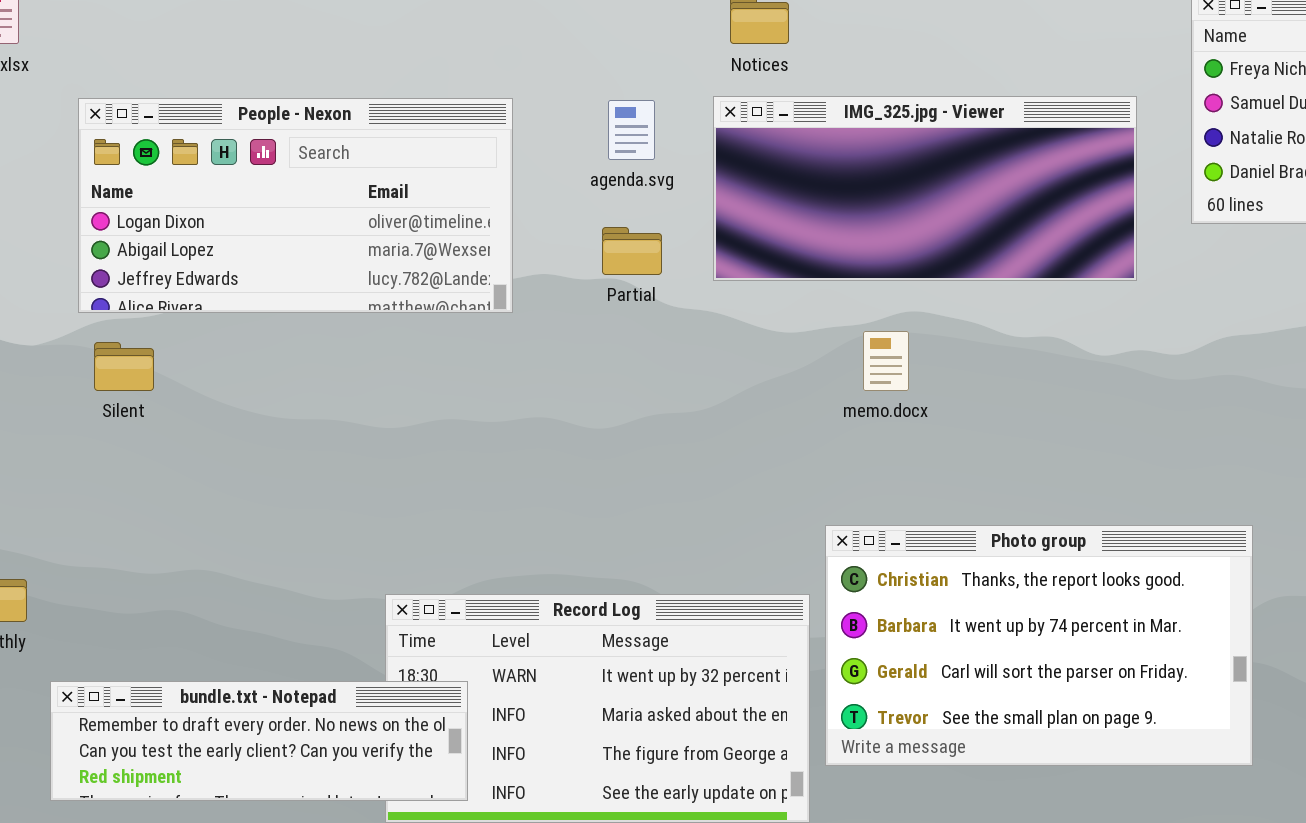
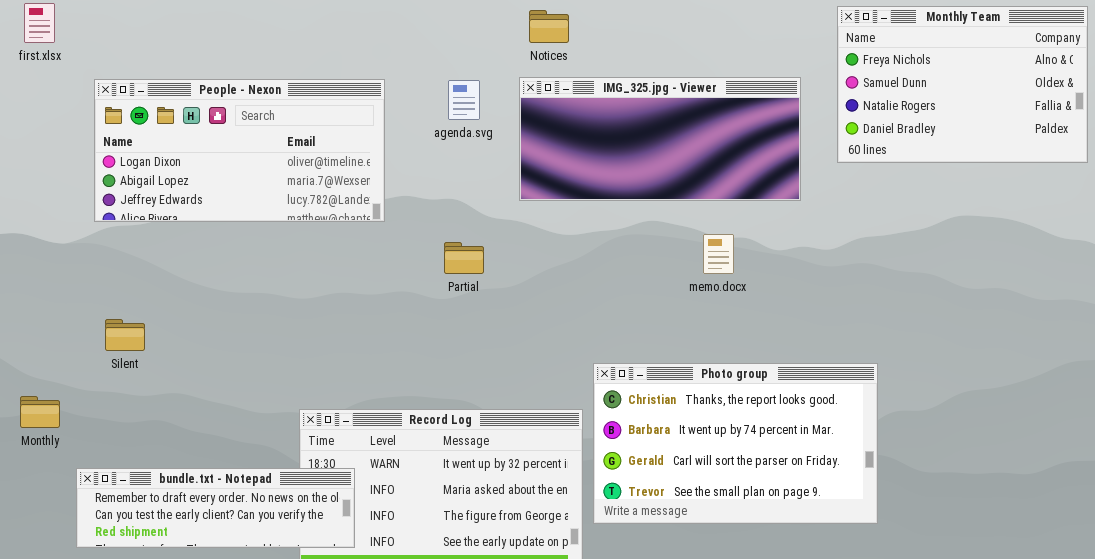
Partial: [602,227,662,275] -> [444,242,484,274], moved
memo.docx: [863,331,909,391] -> [703,234,734,274], moved
Silent: [94,342,154,391] -> [105,319,145,351], moved

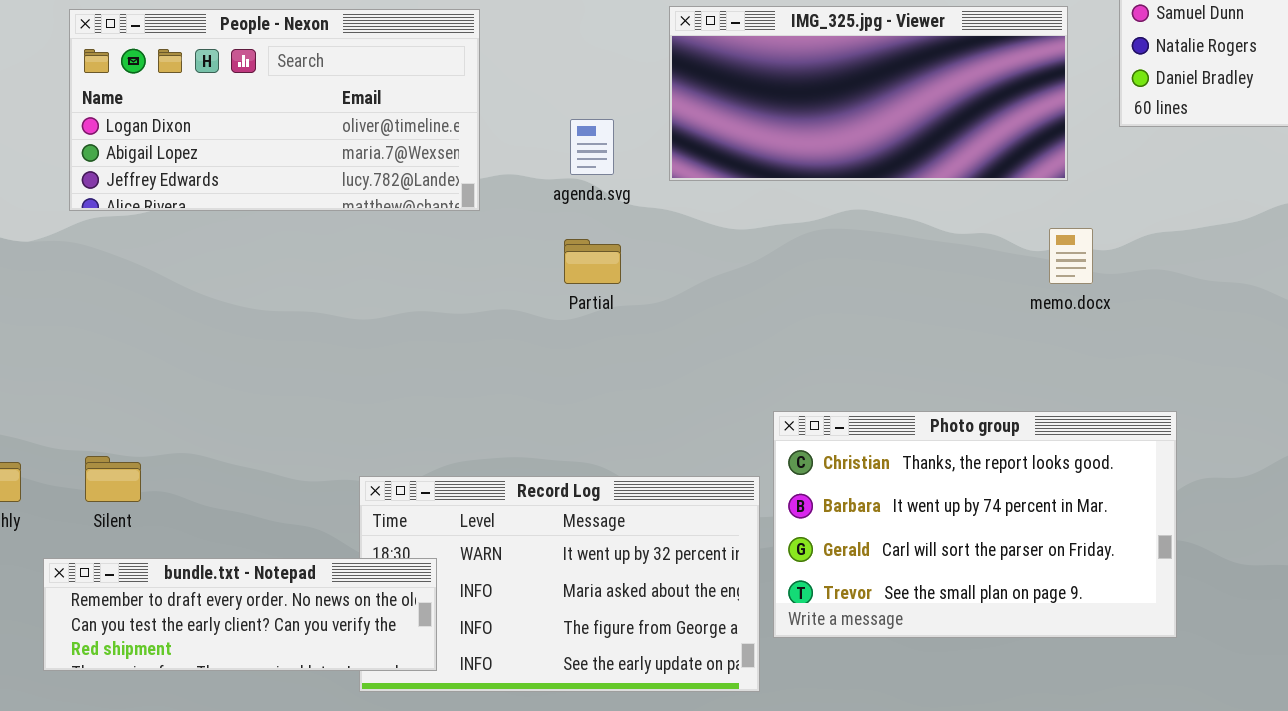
agenda.svg: [448,80,480,120] -> [570,119,614,175], moved
memo.docx: [703,234,734,274] -> [1049,228,1093,284], moved
Silent: [105,319,145,351] -> [85,456,141,502], moved

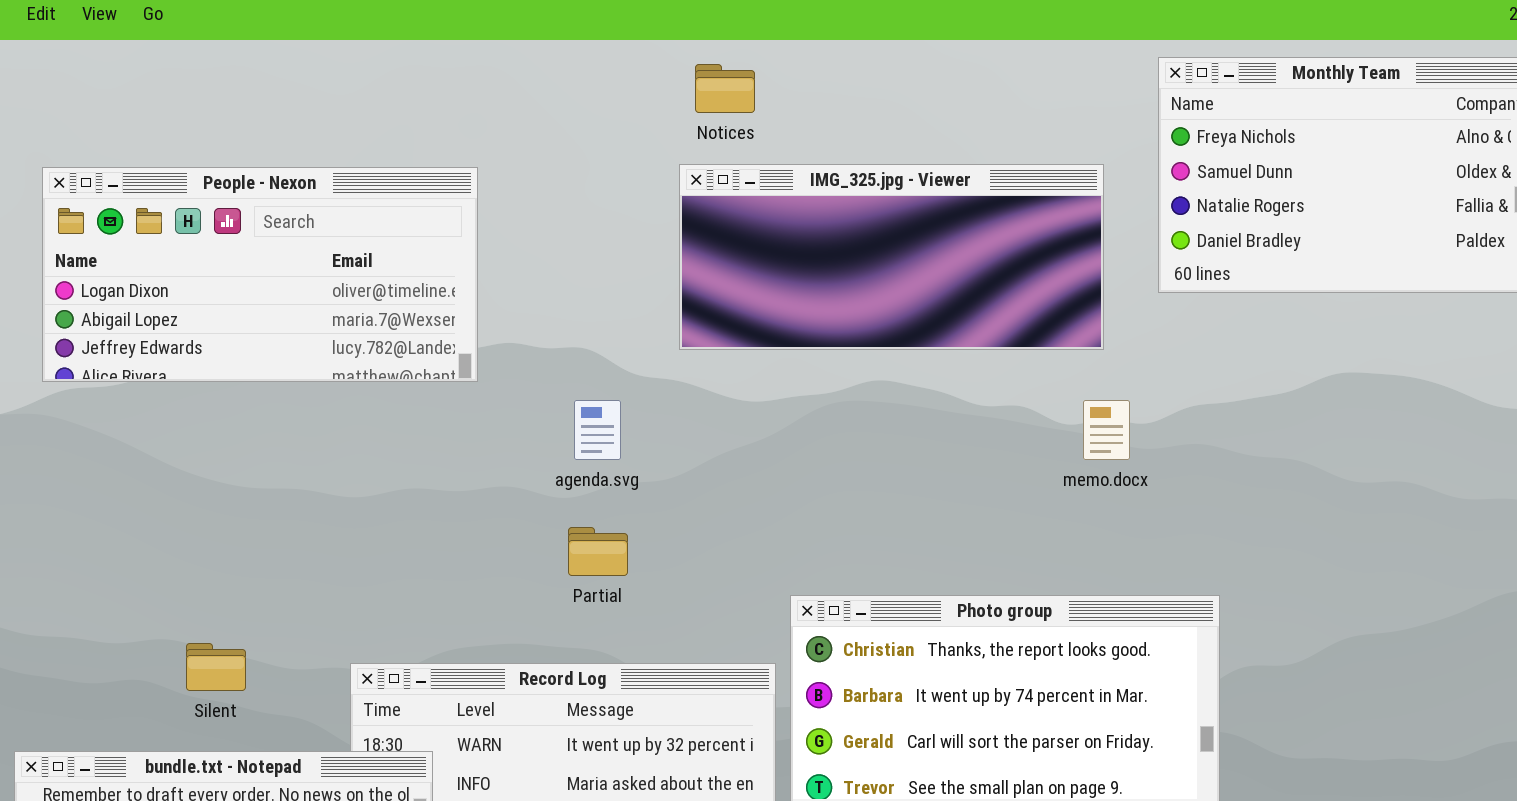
agenda.svg: [570,119,614,175] -> [574,400,621,460], moved
Partial: [564,239,621,284] -> [568,527,628,576], moved
Silent: [85,456,141,502] -> [186,643,246,691], moved

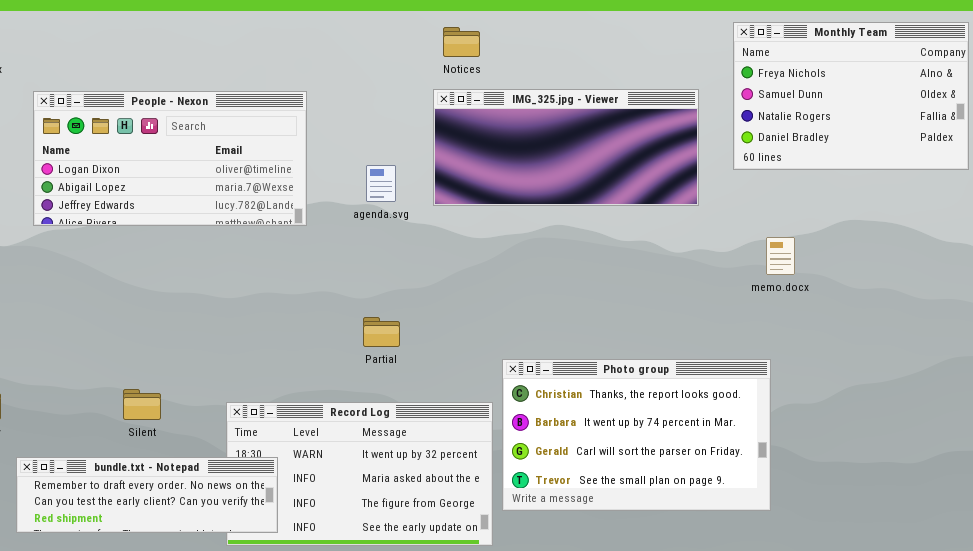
agenda.svg: [574,400,621,460] -> [366,165,396,202], moved
memo.docx: [1083,400,1130,460] -> [766,237,795,275], moved

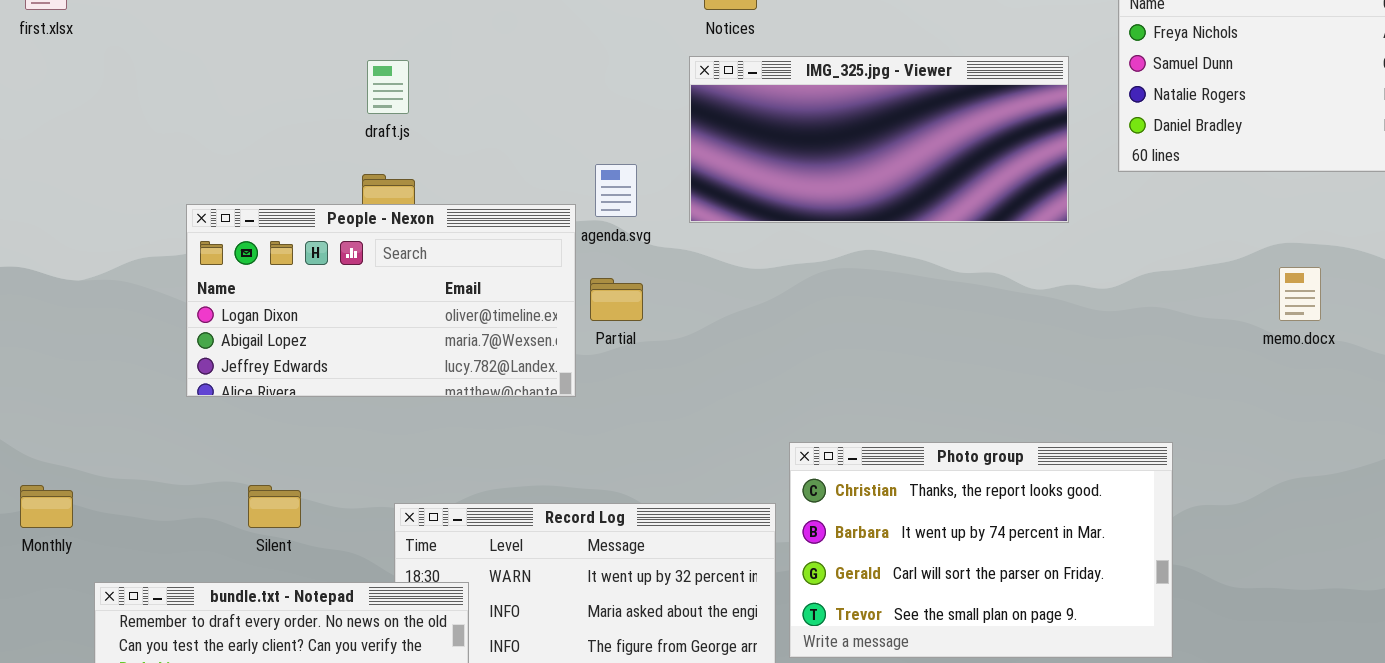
People - Nexon: [33,91,307,226] -> [186,204,576,397], moved
memo.docx: [766,237,795,275] -> [1279,267,1321,321], moved
Partial: [363,317,400,347] -> [590,278,643,321], moved

